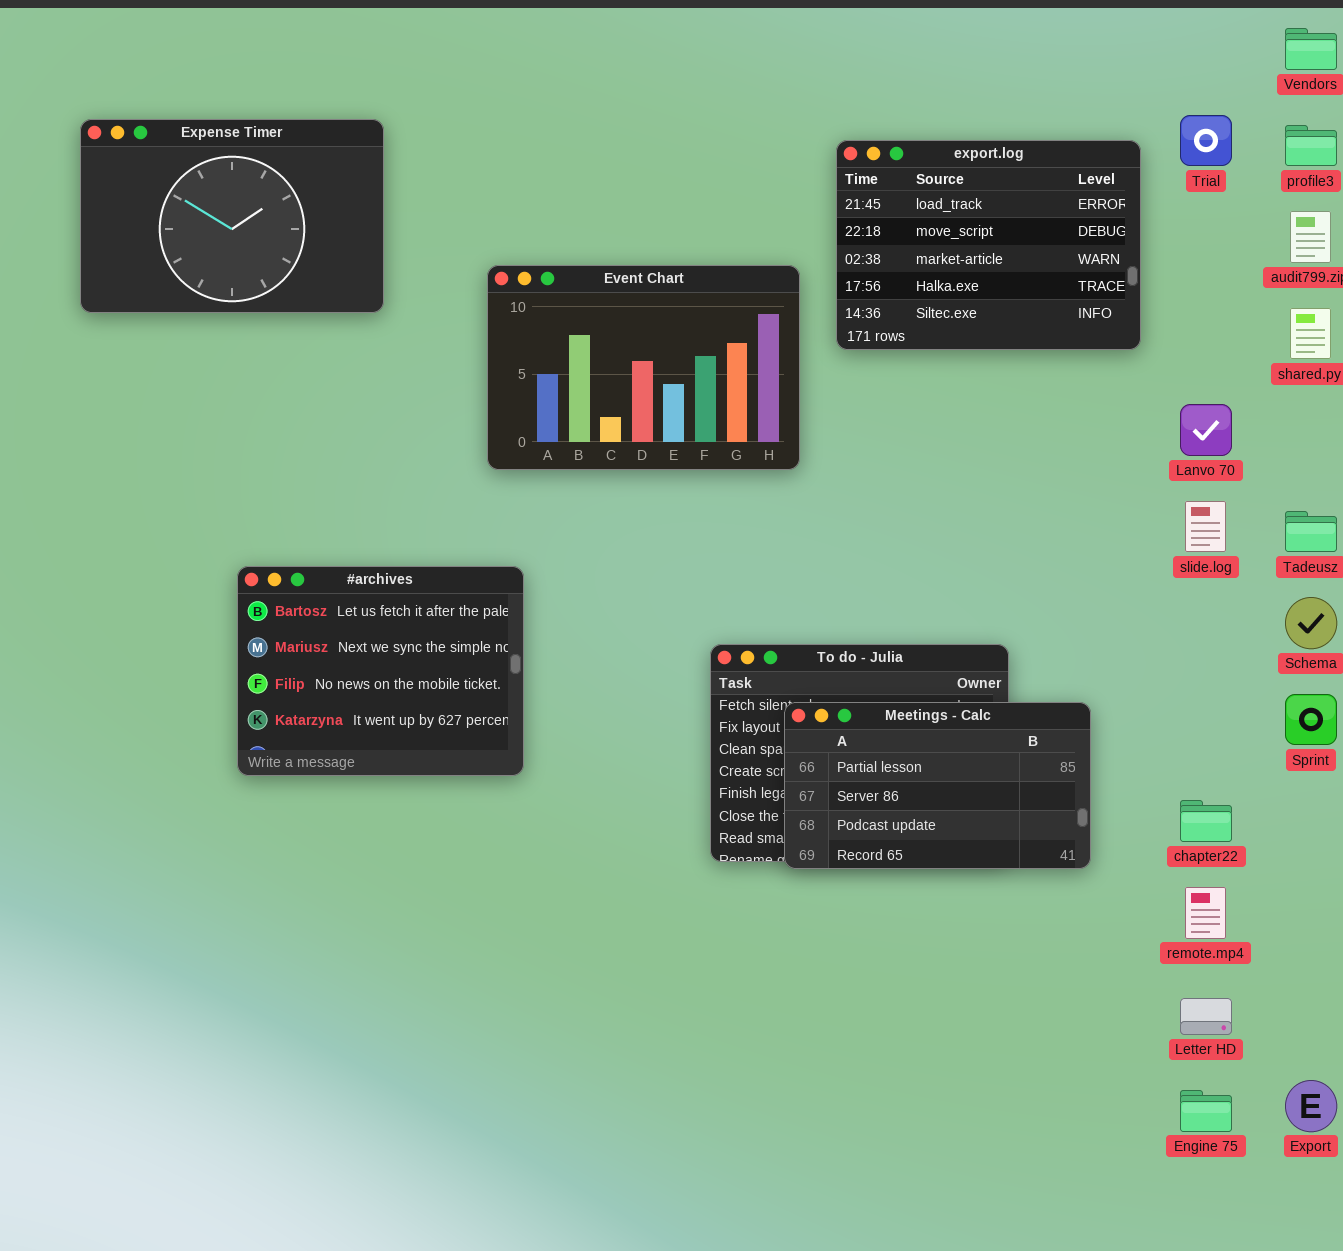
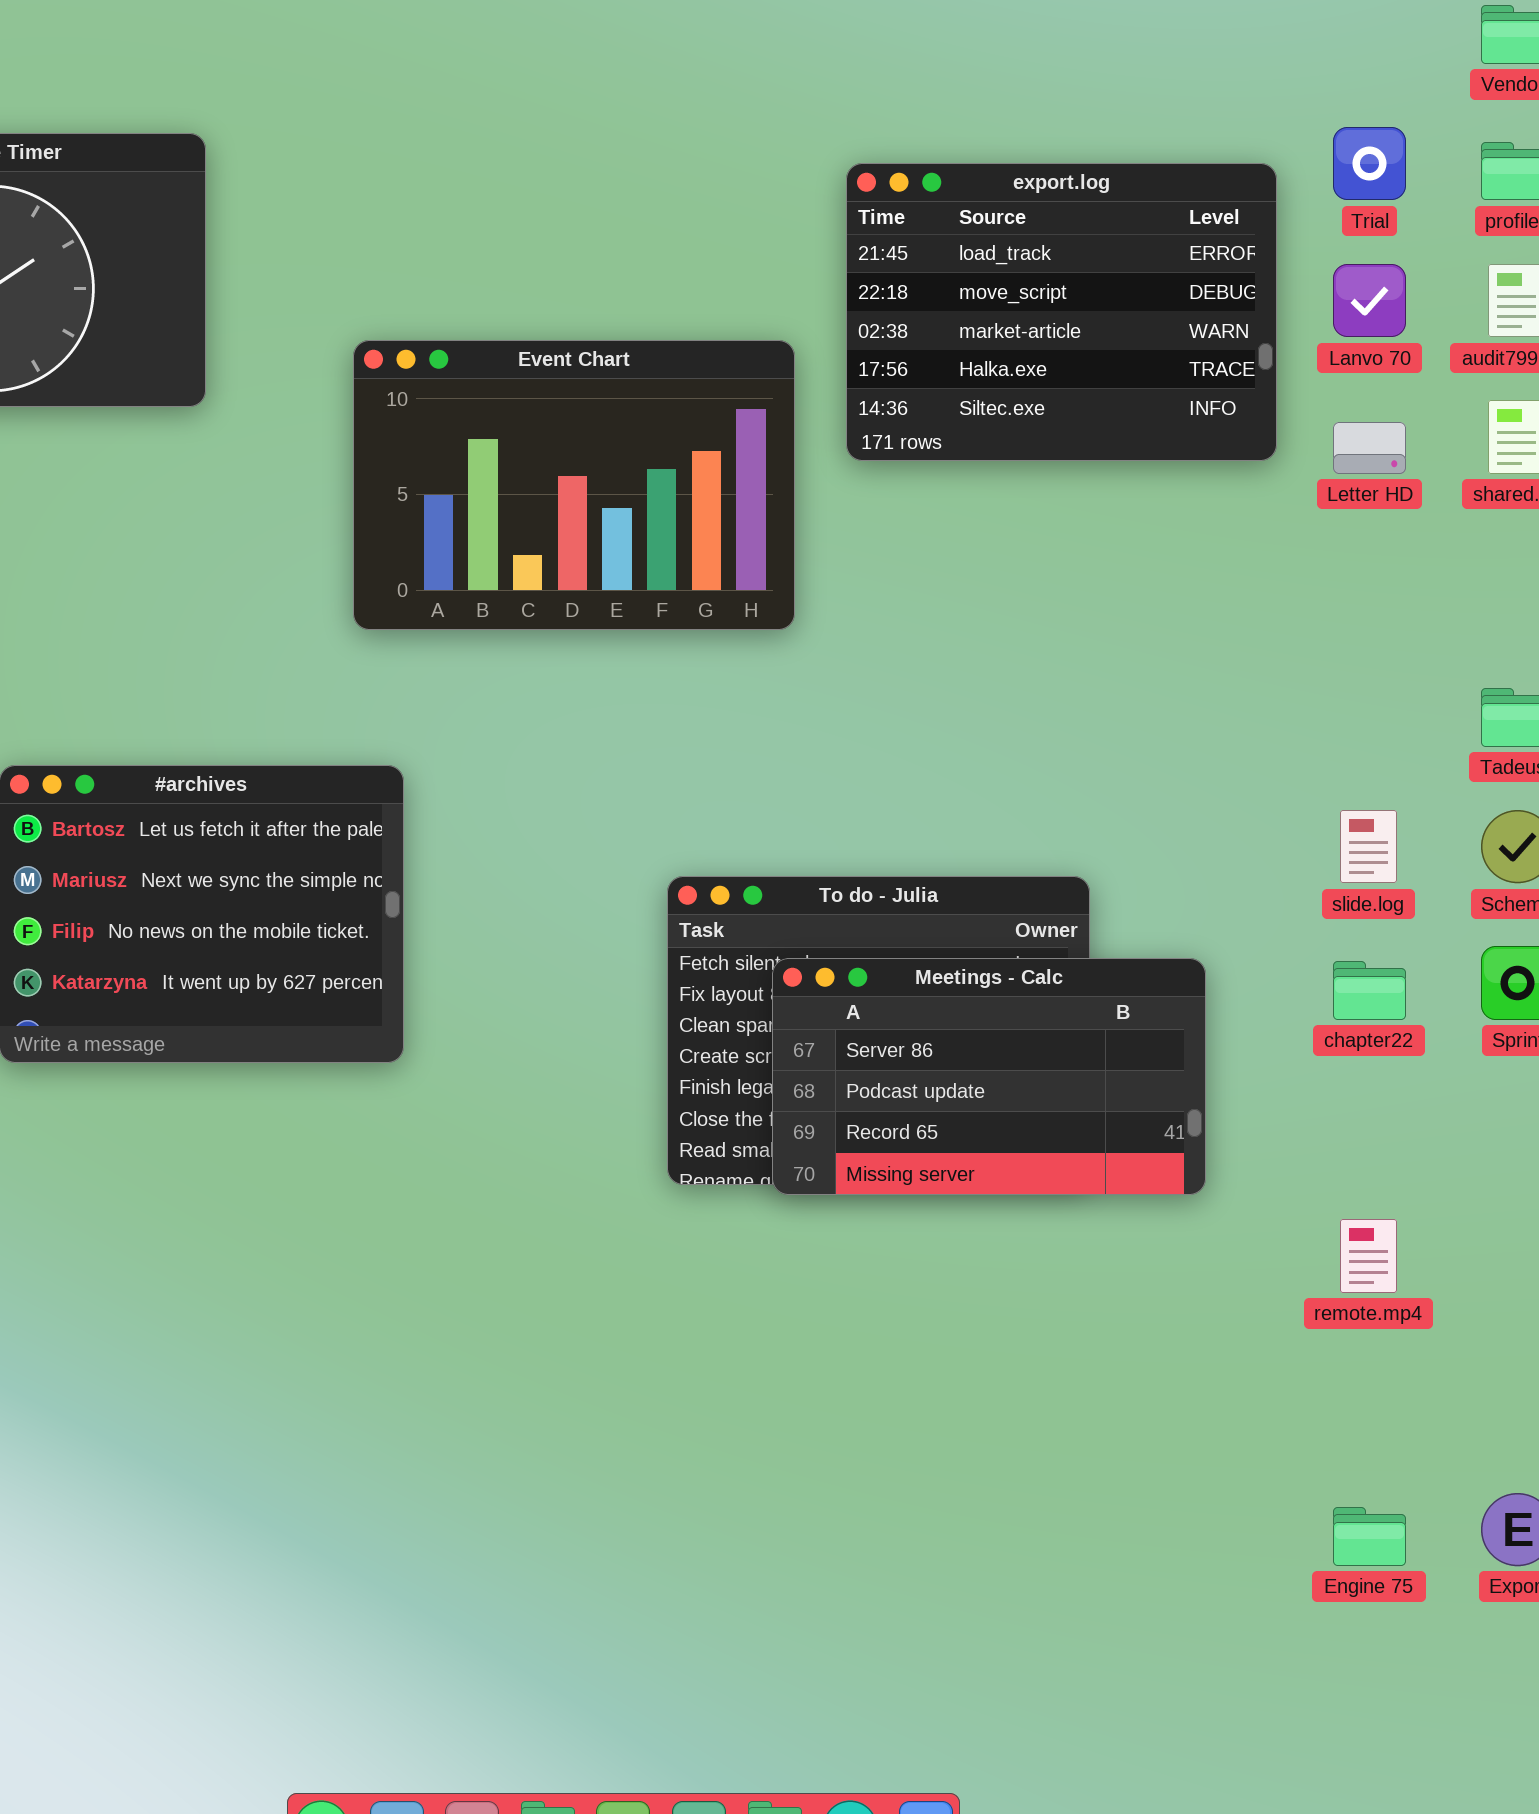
Lanvo 70: [1180,404,1232,456] -> [1333,264,1406,337], moved
slide.log: [1185,501,1226,552] -> [1340,810,1397,883], moved
Meetings - Calc: [784,702,1091,869] -> [772,958,1206,1195], scrolled down 1 row
chapter22: [1180,800,1232,842] -> [1333,961,1406,1020], moved
Letter HD: [1180,998,1232,1035] -> [1333,422,1406,474], moved

